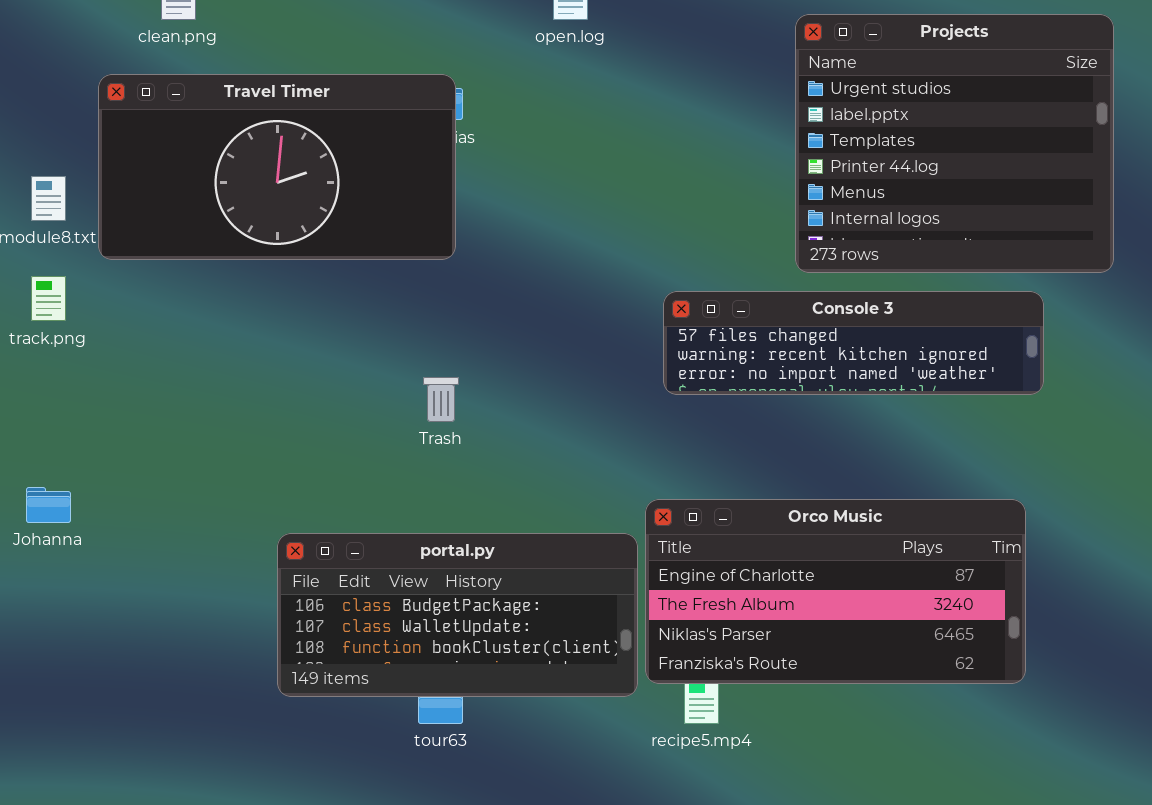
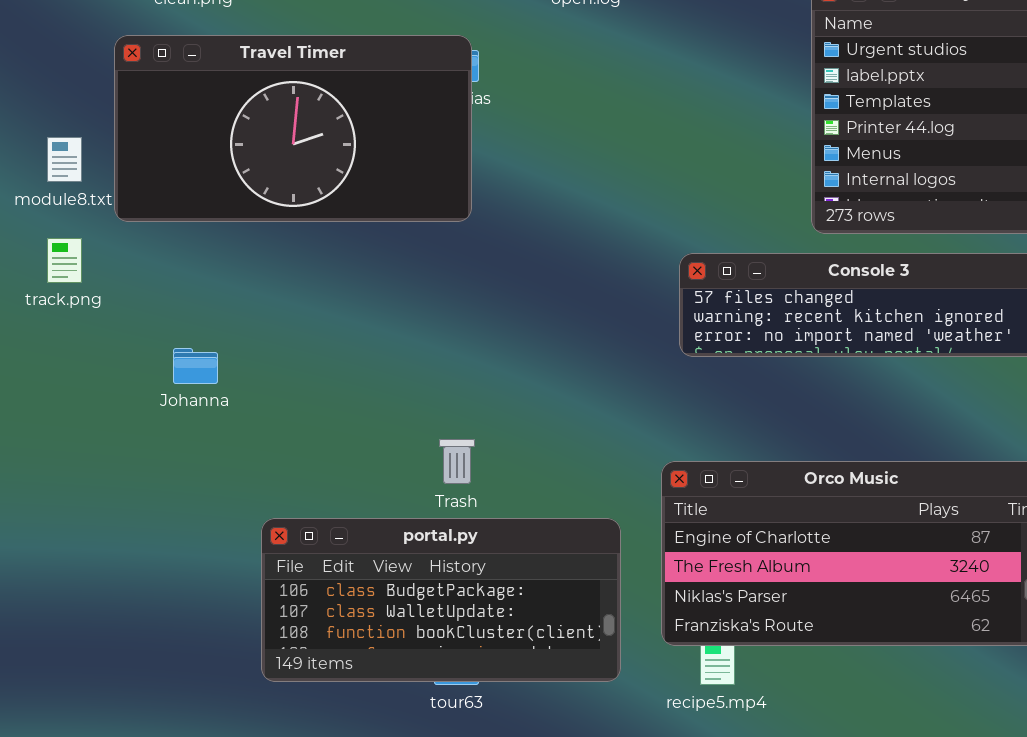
Trash: [423,377,459,422] -> [439,439,475,484], moved
Johanna: [26,487,71,523] -> [173,348,218,384], moved
portal.py: [277,533,638,697] -> [261,518,621,682], moved

